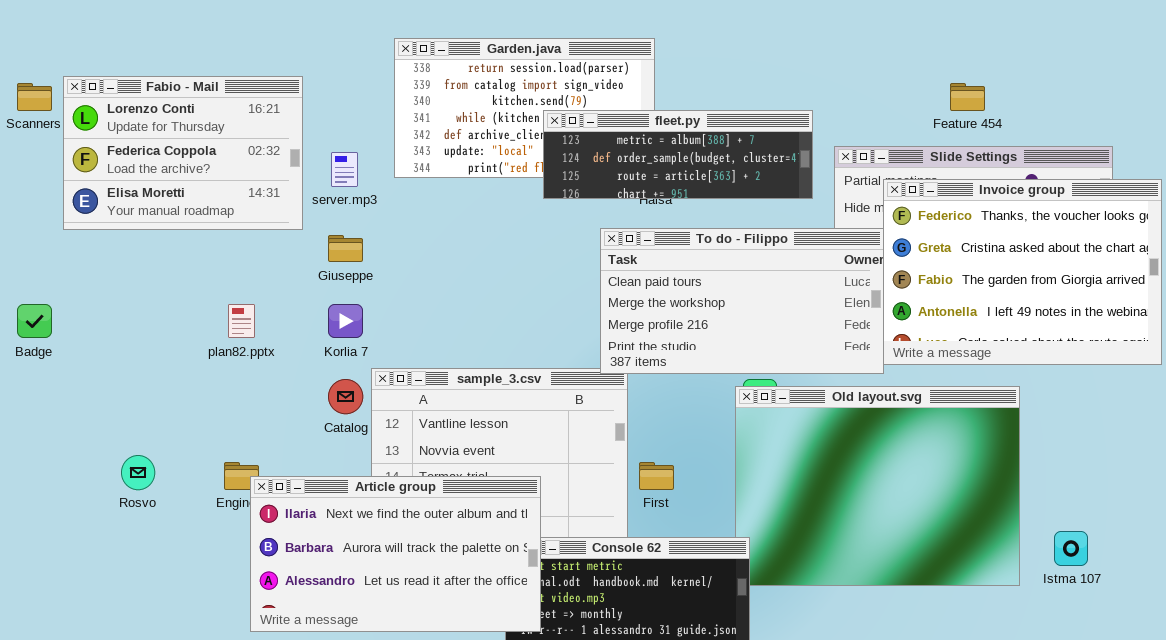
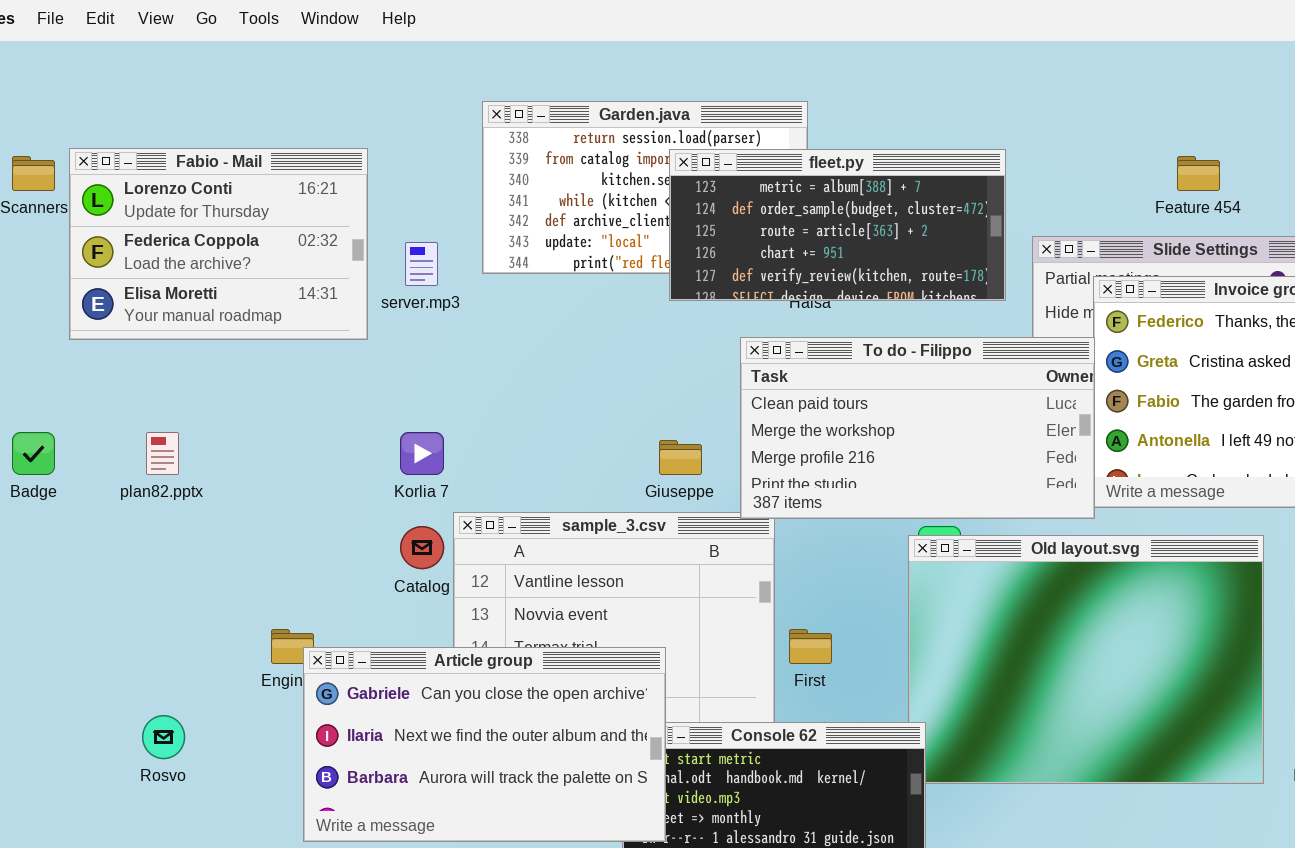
fleet.py: [543,110,813,199] -> [669,149,1006,301], resized
Giuseppe: [328,235,363,262] -> [659,440,702,475], moved
plan82.pptx: [228,304,255,338] -> [146,432,179,475], moved
Rosvo: [121,455,155,490] -> [142,715,185,759], moved
Article group: [250,476,541,632] -> [303,647,666,842], scrolled up 1 row

